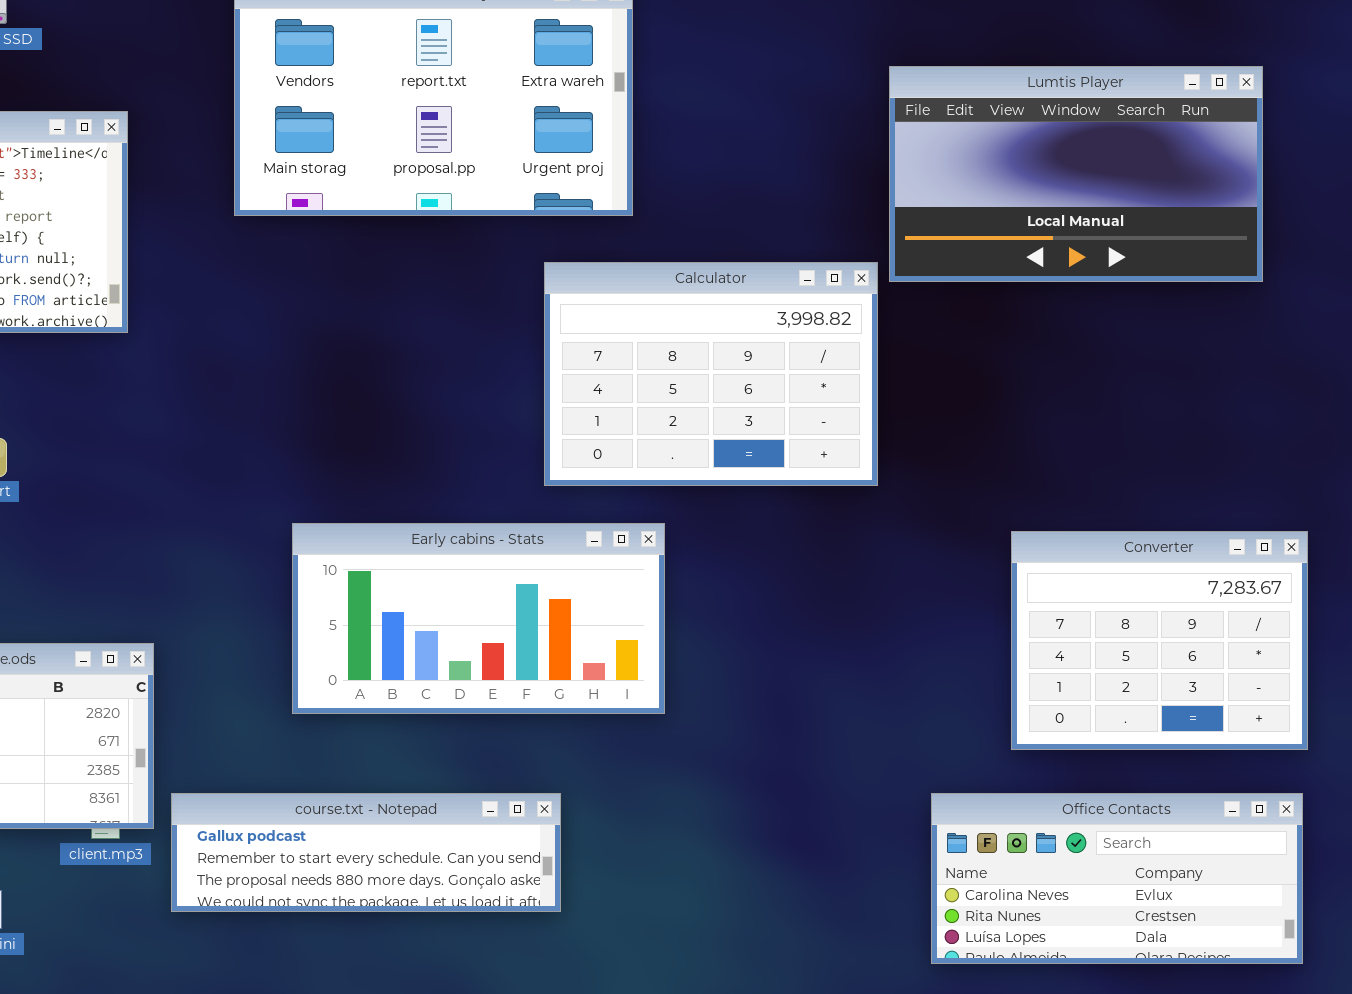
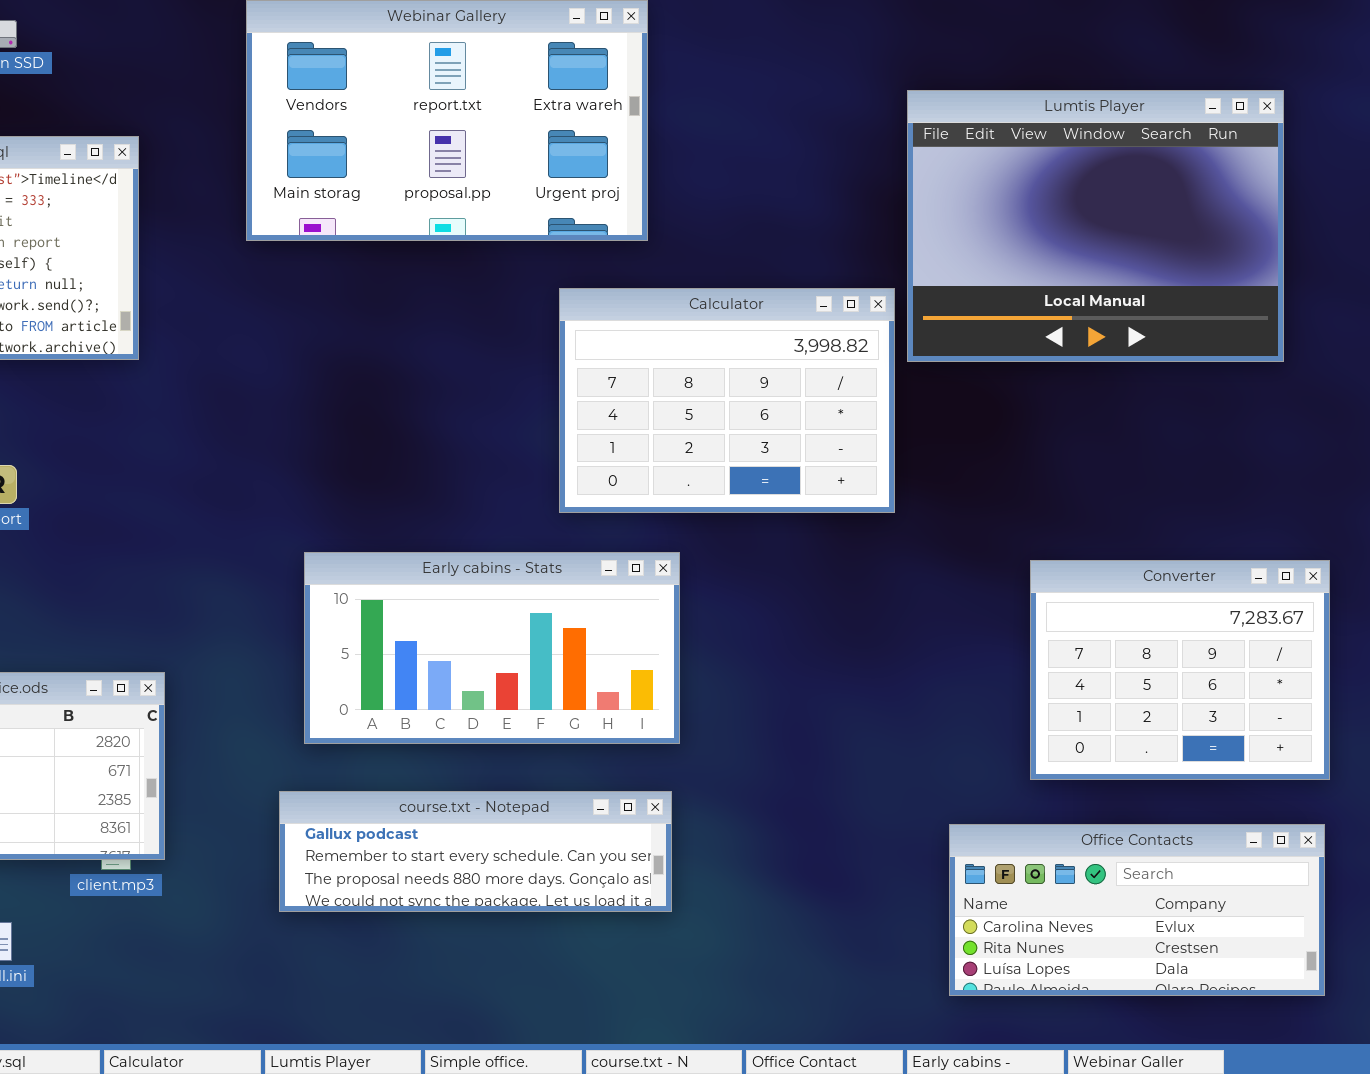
Lumtis Player: [889,66,1263,282] -> [907,90,1284,362], resized
course.txt - Notepad: [171,793,561,912] -> [279,791,672,912], moved

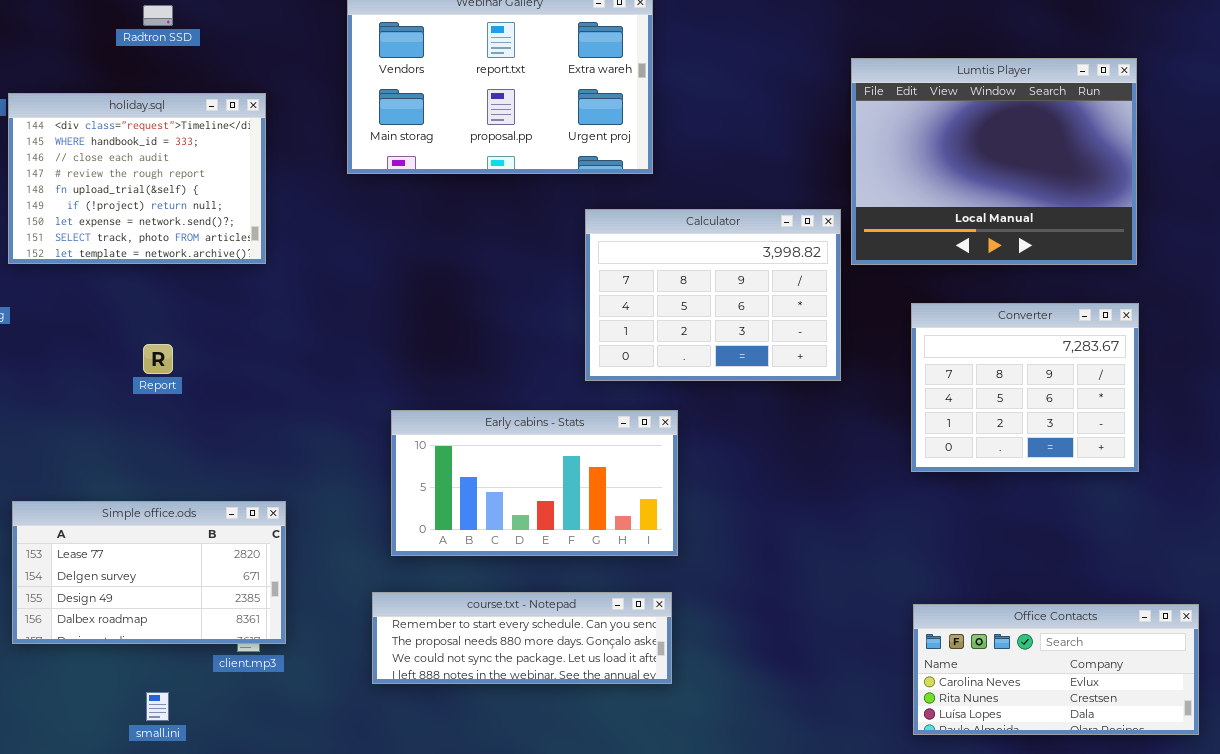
Converter: [1030,560,1330,780] -> [911,303,1139,472], moved
course.txt - Notepad: [279,791,672,912] -> [372,592,672,684], scrolled down 1 row
Office Contacts: [949,824,1325,996] -> [913,604,1199,735], moved

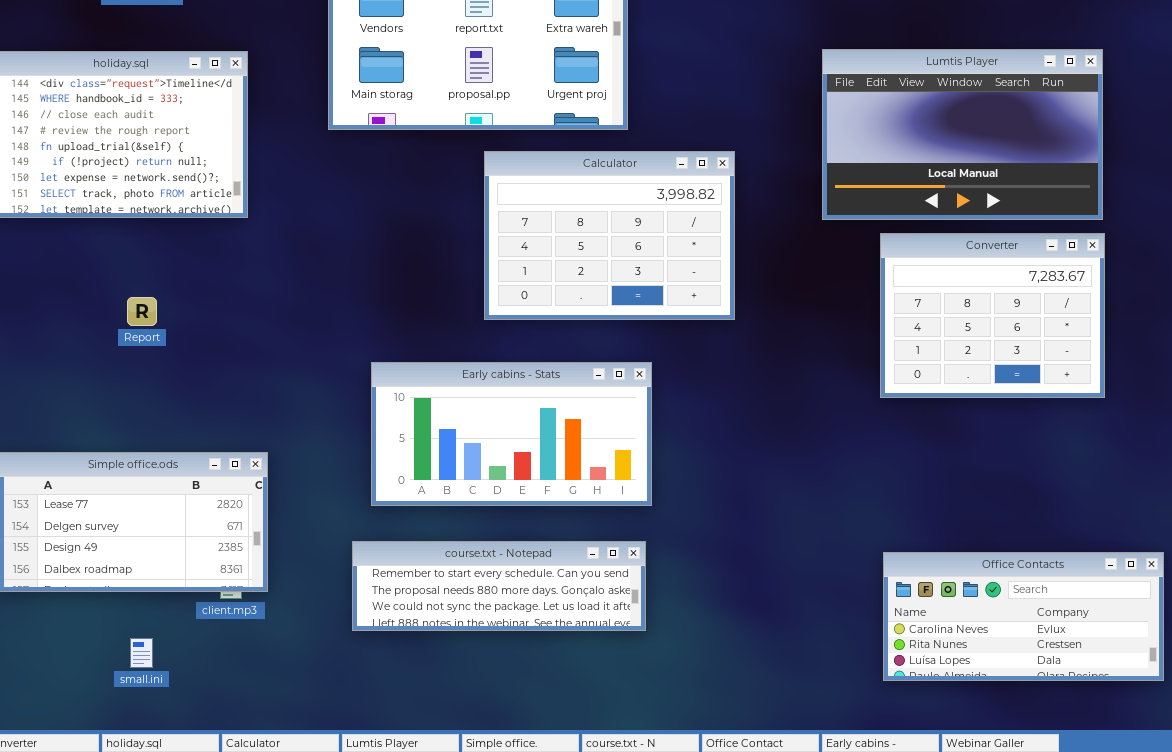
Lumtis Player: [851,58,1137,265] -> [822,49,1103,220], resized
Calculator: [585,209,841,381] -> [484,151,735,320], moved
Converter: [911,303,1139,472] -> [880,233,1105,398], moved

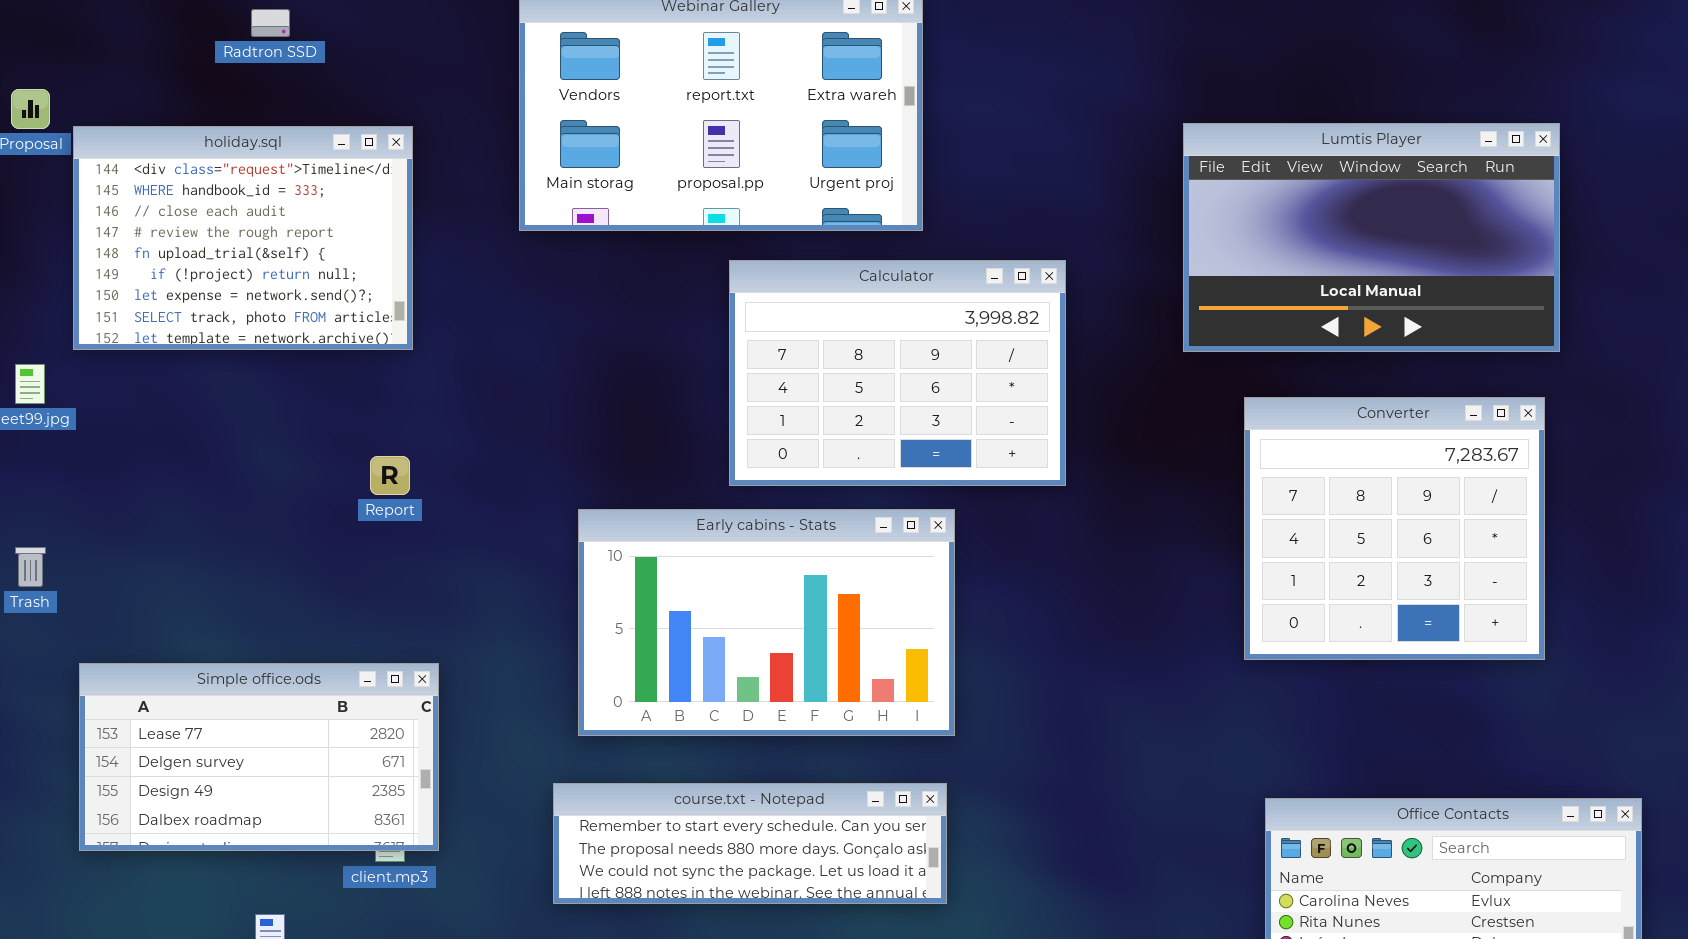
Converter: [880,233,1105,398] -> [1244,397,1545,660], moved, resized
Report: [127,297,157,326] -> [370,456,410,495], moved
Early cabins - Stats: [371,362,652,506] -> [578,509,955,736], resized

